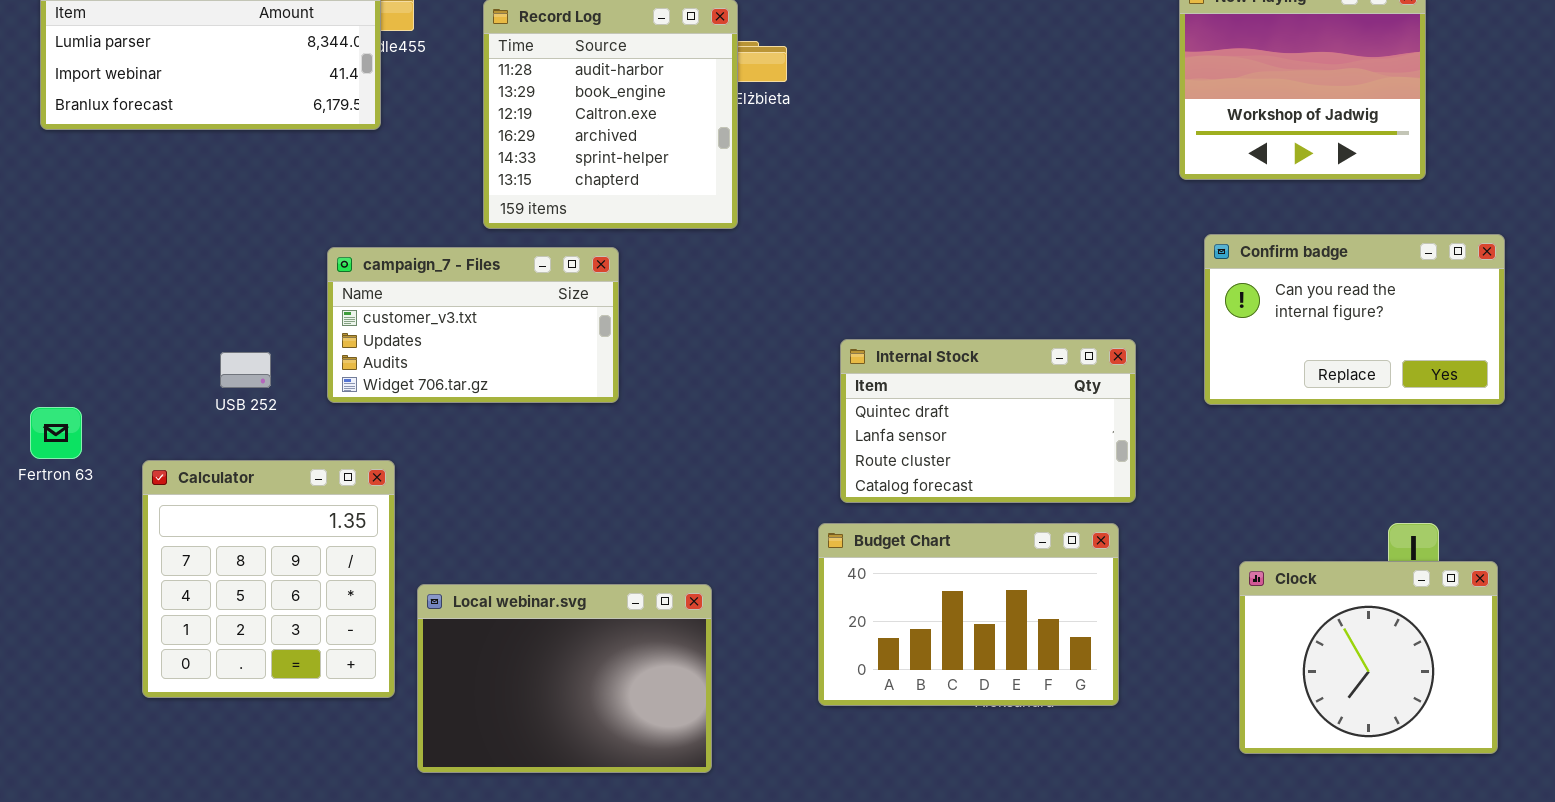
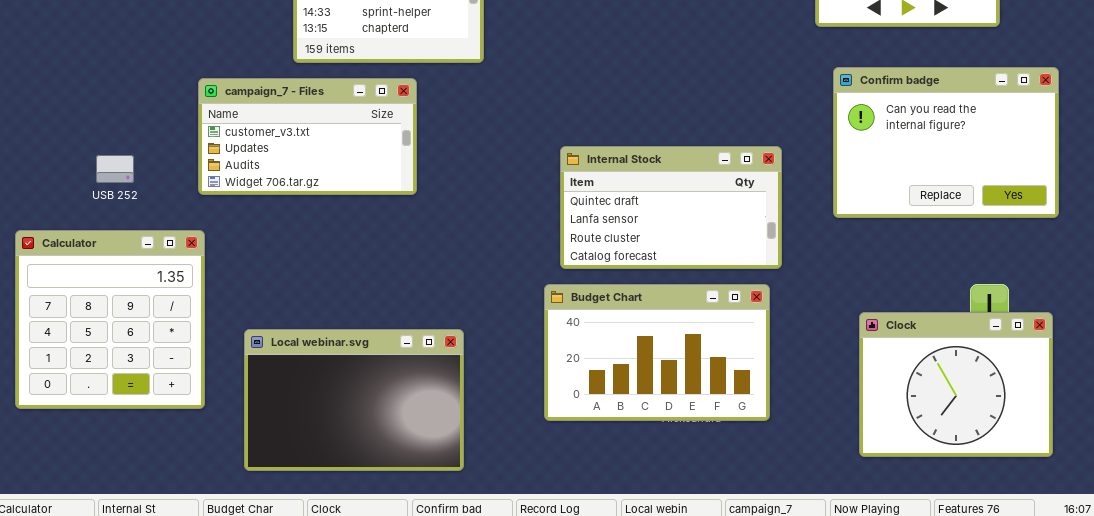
Confirm badge: [1204,234,1505,405] -> [833,67,1059,218], resized
campaign_7 - Files: [327,247,619,403] -> [198,78,417,195], moved
Calculator: [142,460,395,698] -> [15,230,205,409], moved

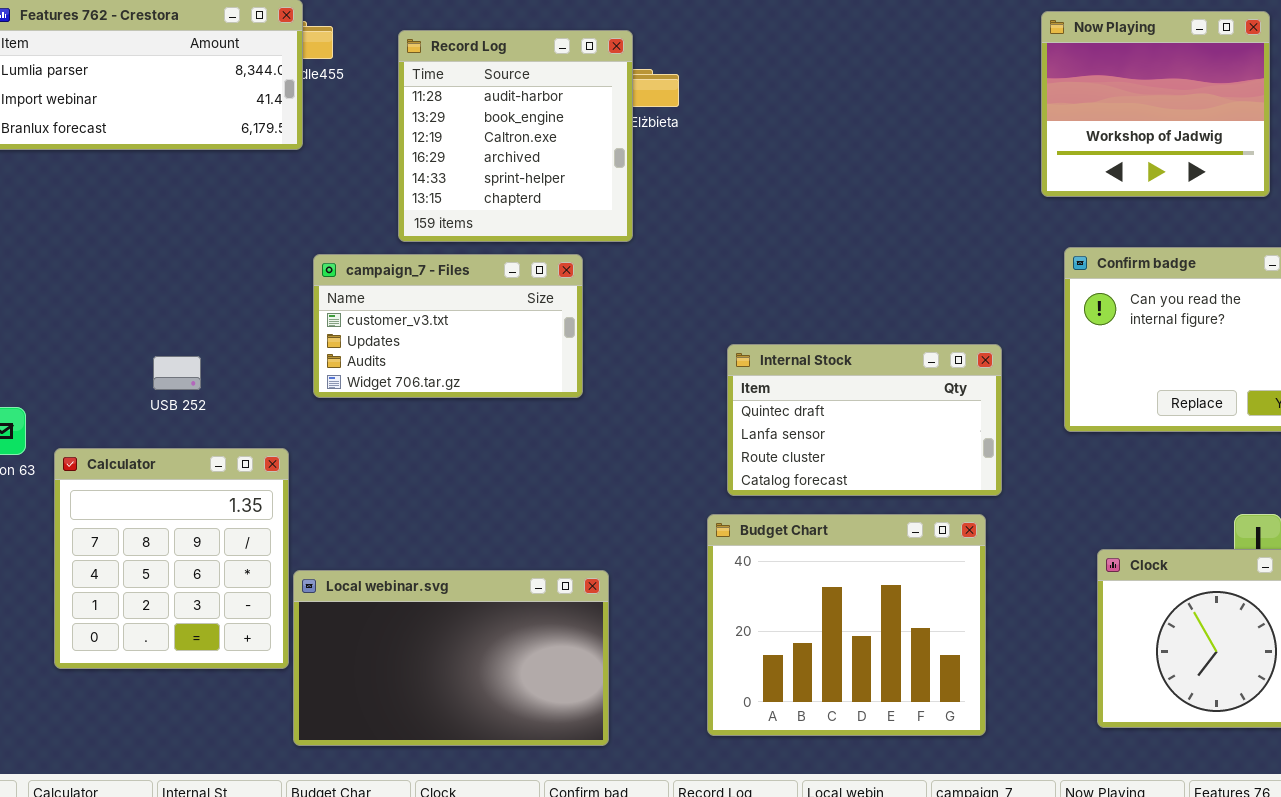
campaign_7 - Files: [198,78,417,195] -> [313,254,583,398], moved
Budget Chart: [544,284,770,421] -> [707,514,986,736], resized
Local webinar.svg: [244,329,464,471] -> [293,570,609,746], resized

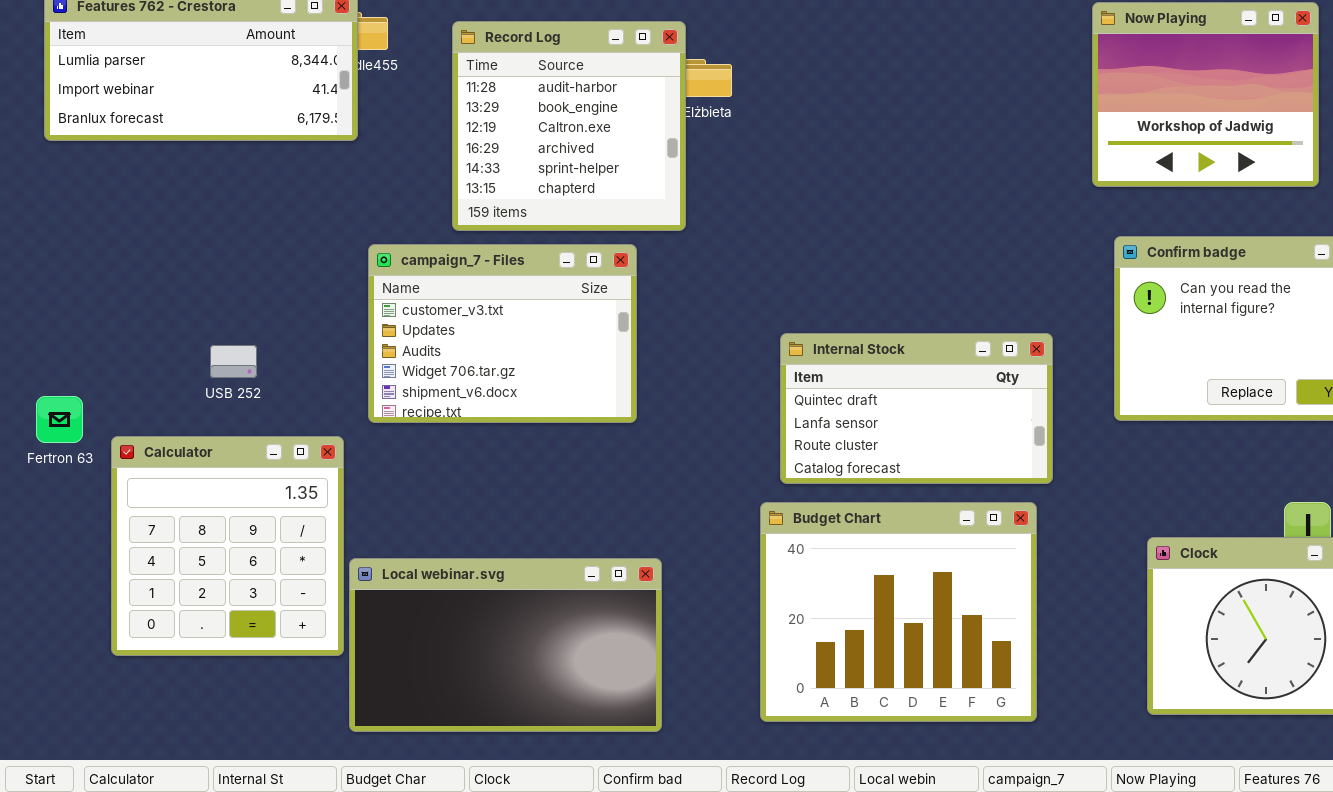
campaign_7 - Files: [313,254,583,398] -> [368,244,637,423], resized

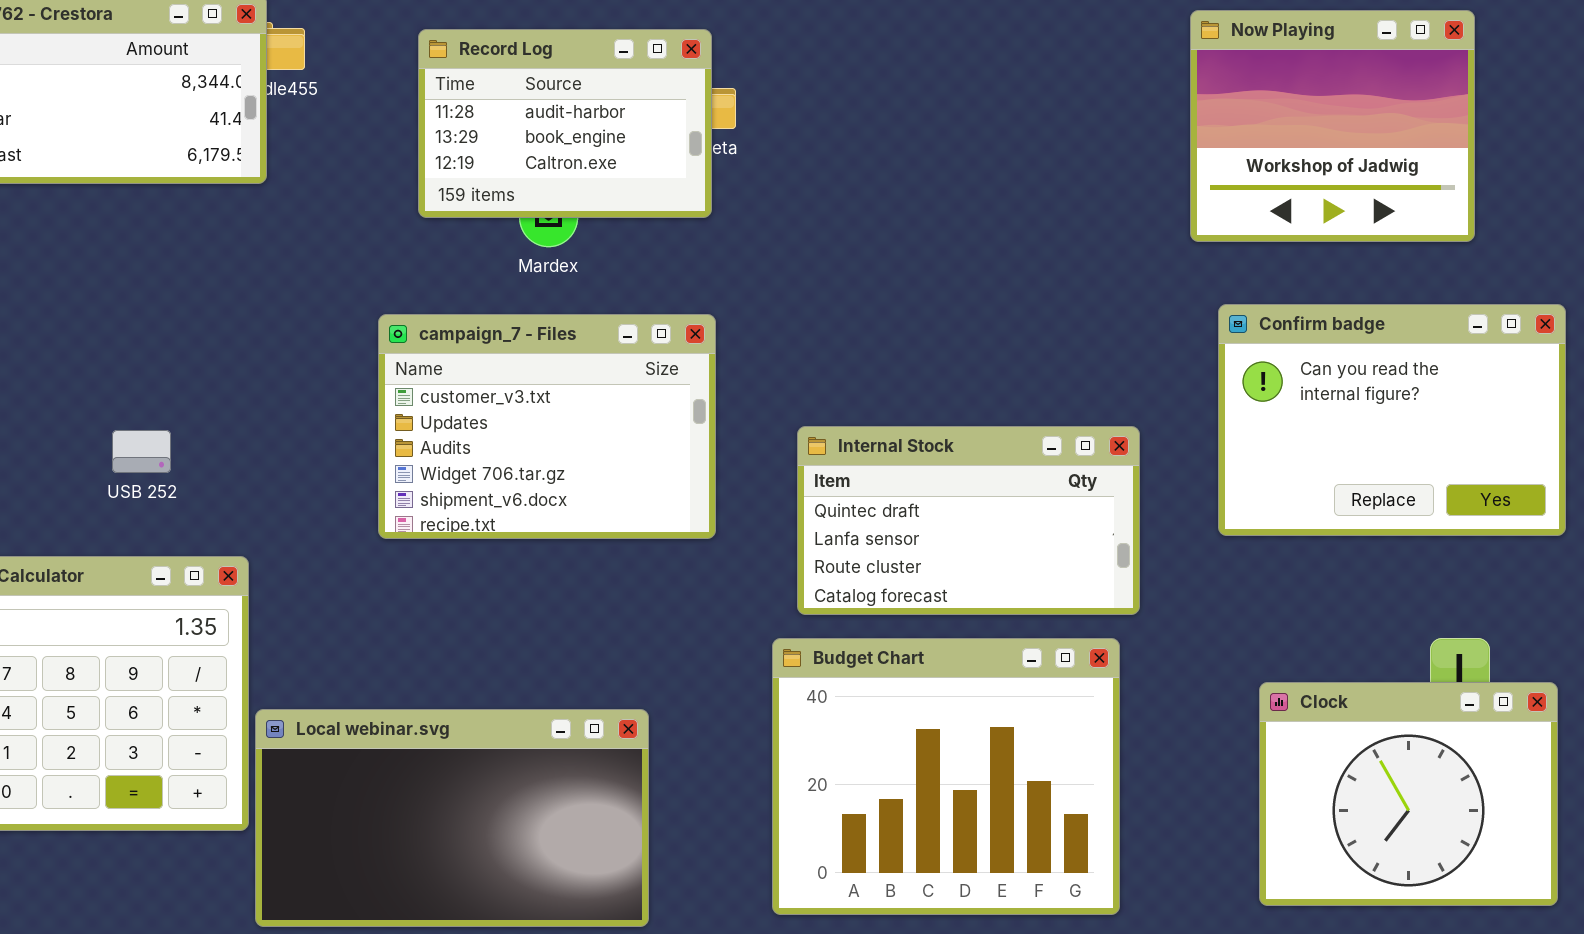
Record Log: [452,21,686,231] -> [418,29,712,218], moved, resized
campaign_7 - Files: [368,244,637,423] -> [378,314,716,539], moved
USB 252: [210,345,257,378] -> [112,430,171,473], moved

